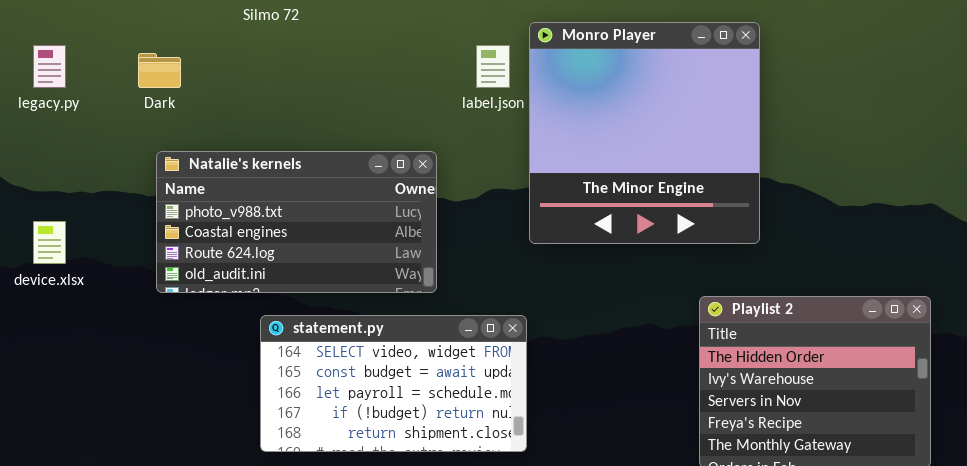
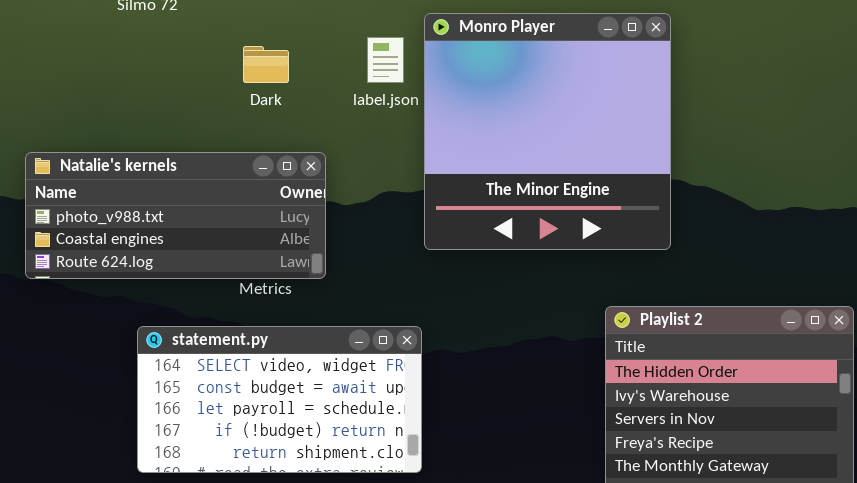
Dark: [138,53,181,88] -> [243,46,289,83], moved
Natalie's kernels: [156,151,437,293] -> [25,152,326,279], resized

